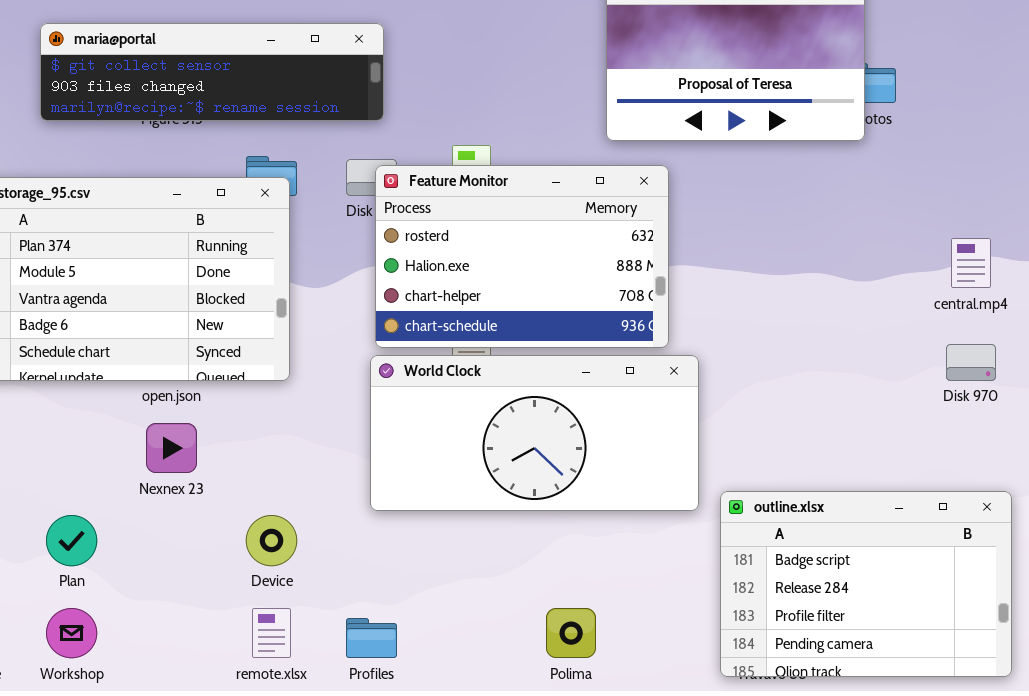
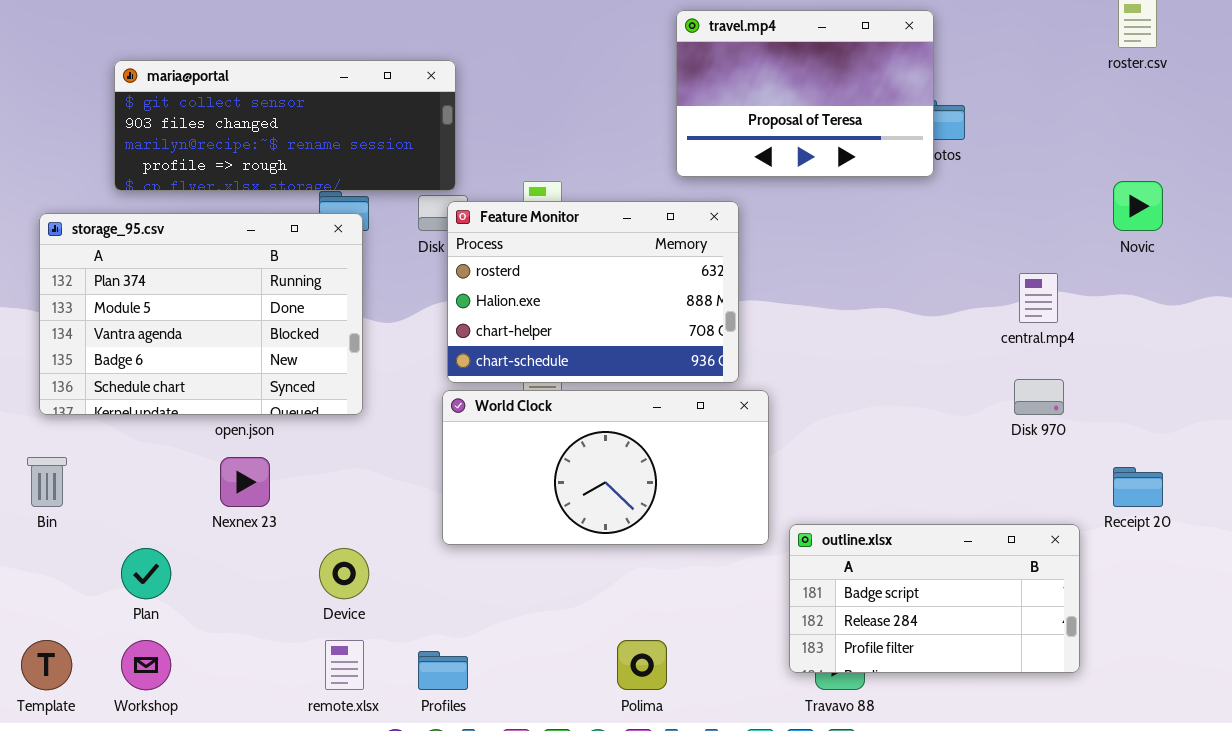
maria@portal: [40,23,384,121] -> [114,60,456,191], resized
outline.xlsx: [720,491,1012,677] -> [789,524,1080,673], resized

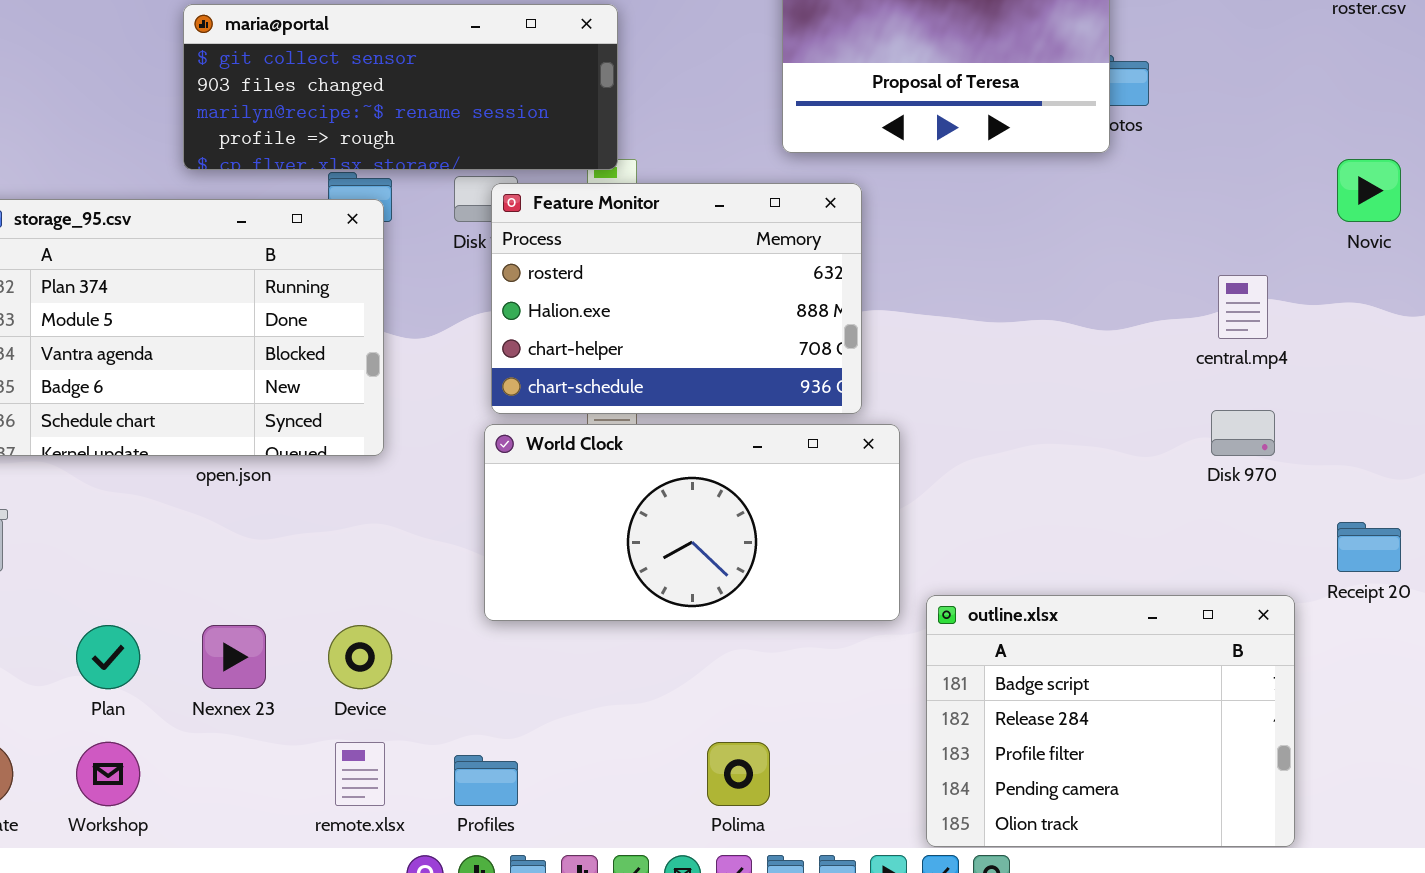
maria@portal: [114,60,456,191] -> [183,4,618,170], moved
Nexnex 23: [220,457,270,507] -> [202,625,266,689], moved
outline.xlsx: [789,524,1080,673] -> [926,595,1295,847], resized

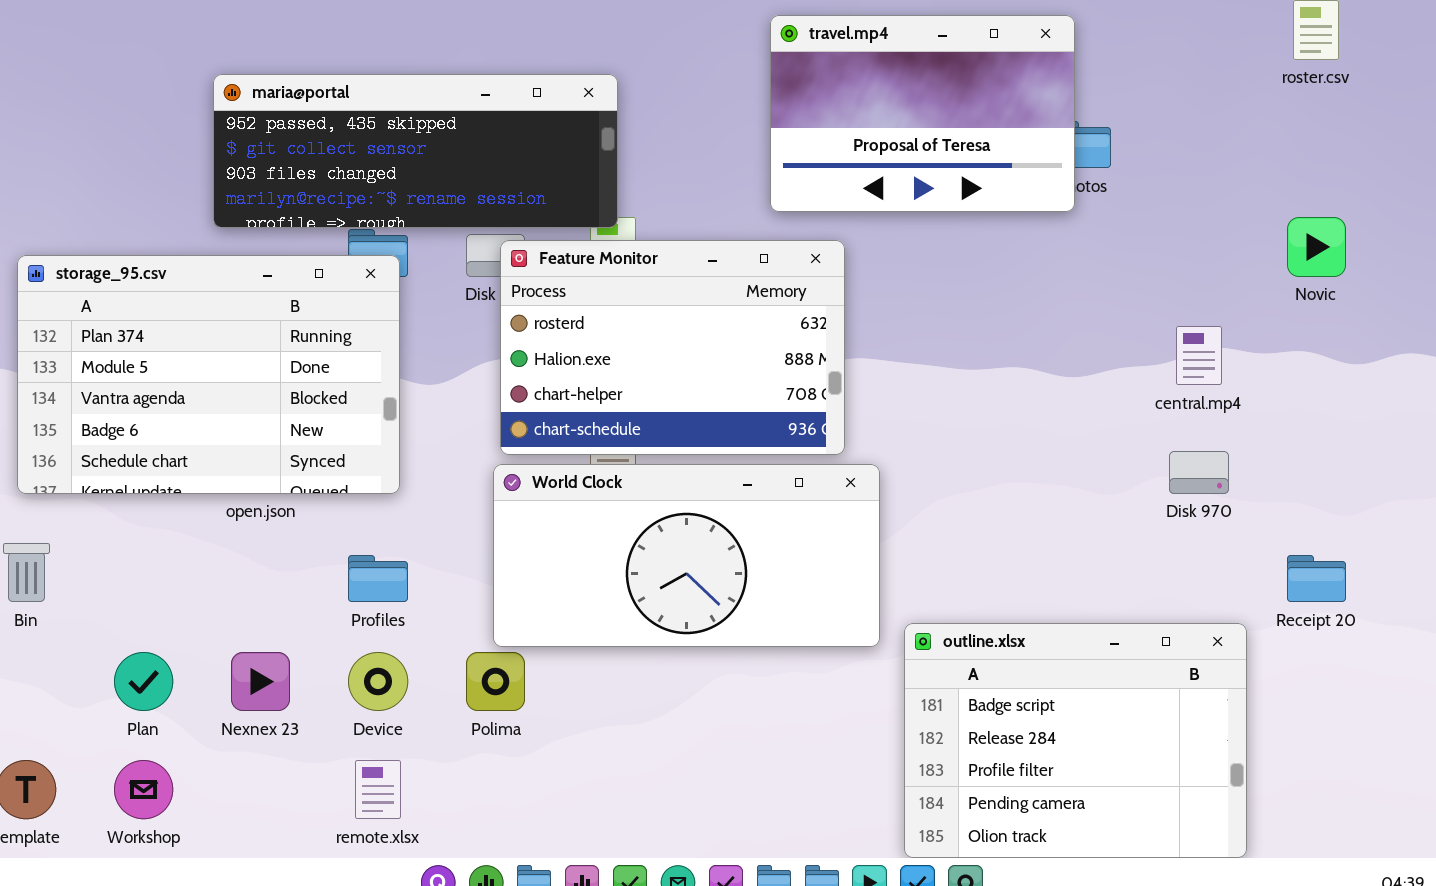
maria@portal: [183,4,618,170] -> [213,74,618,228], scrolled up 1 row
Polima: [707,742,770,806] -> [466,652,525,711], moved
Profiles: [454,755,518,806] -> [348,555,408,602], moved

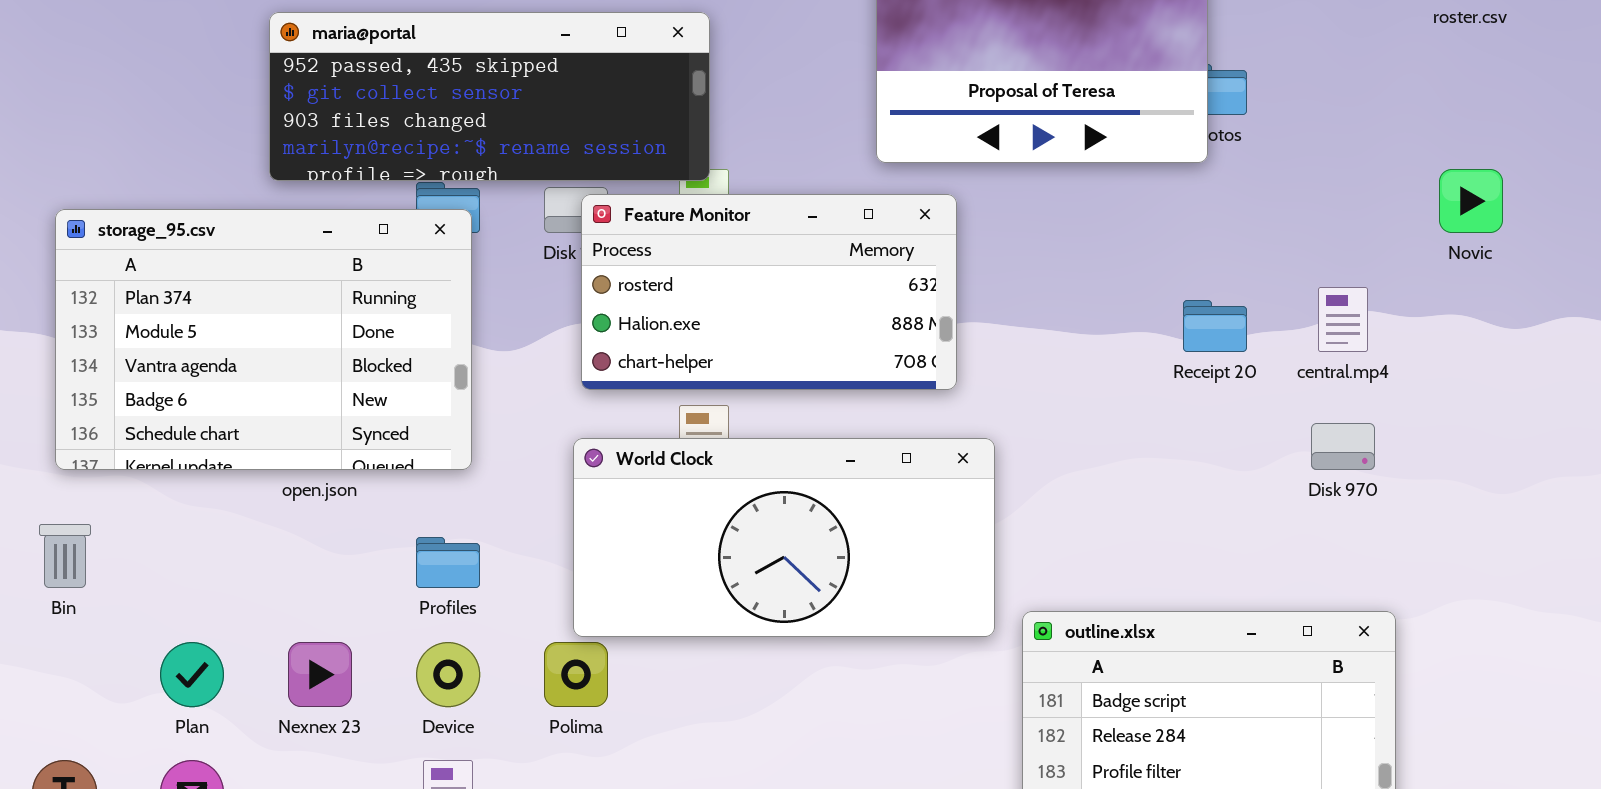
Feature Monitor: [500,240,845,455] -> [581,194,957,390], resized
Receipt 20: [1287,555,1346,602] -> [1183,300,1247,352], moved

